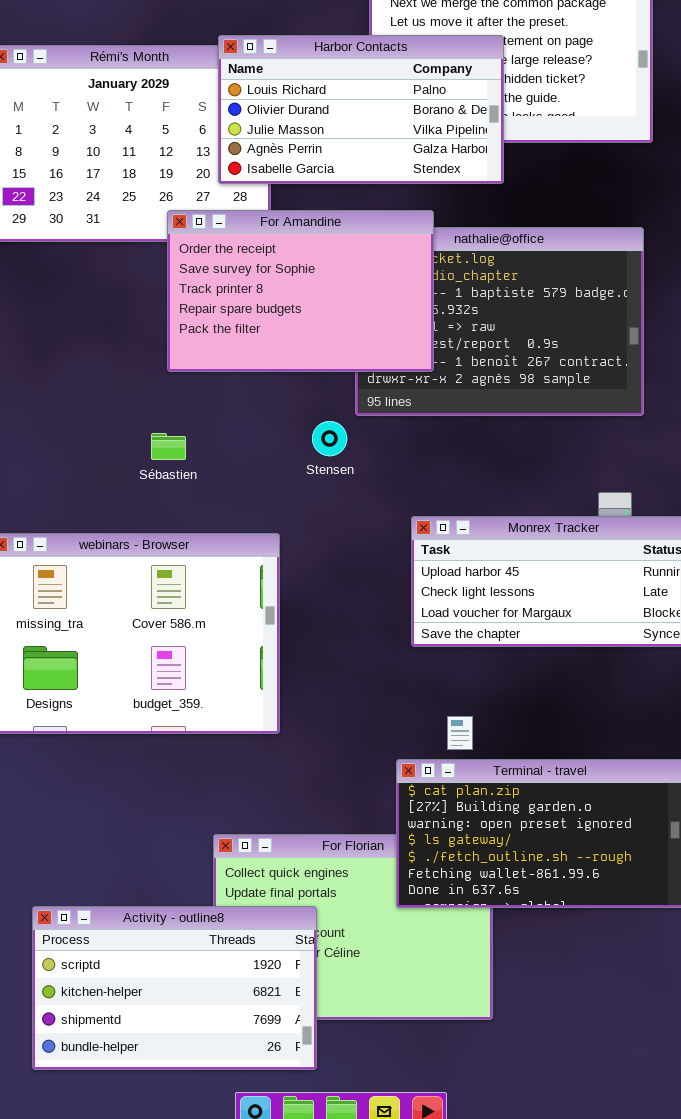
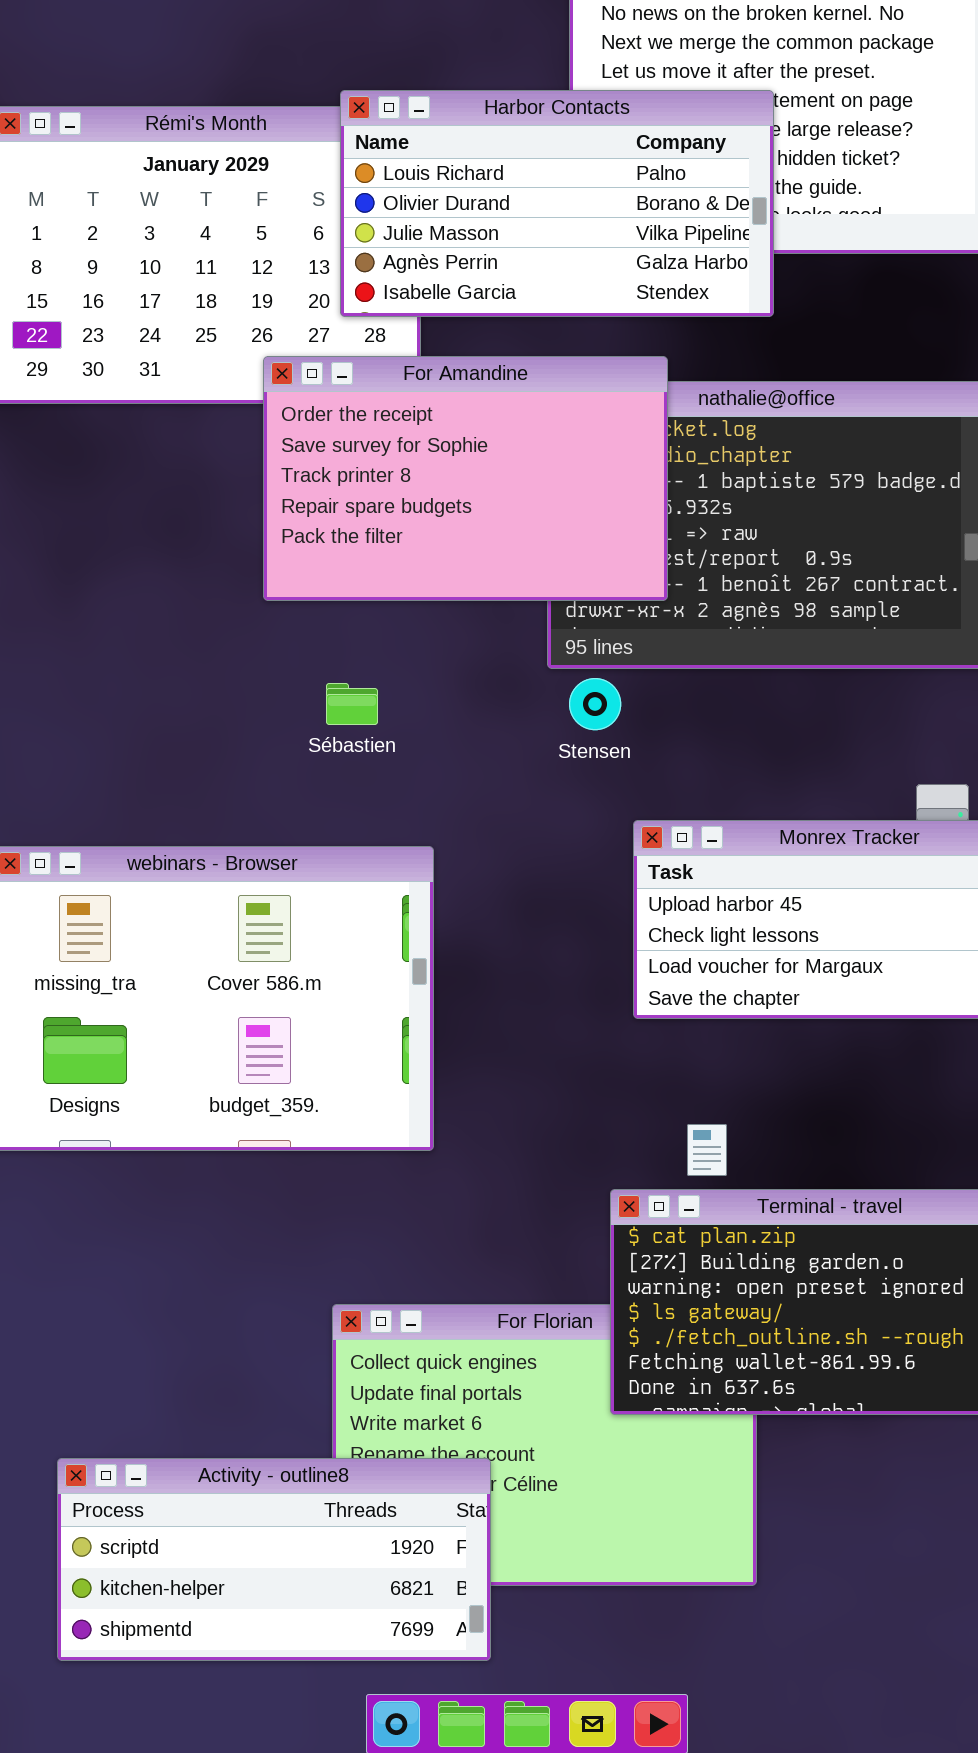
Stensen: [312,421,347,456] -> [569,678,621,730], moved
Sébastien: [151,433,186,460] -> [326,683,378,725], moved
Activity - outline8: [32,906,317,1070] -> [57,1458,491,1661], resized

